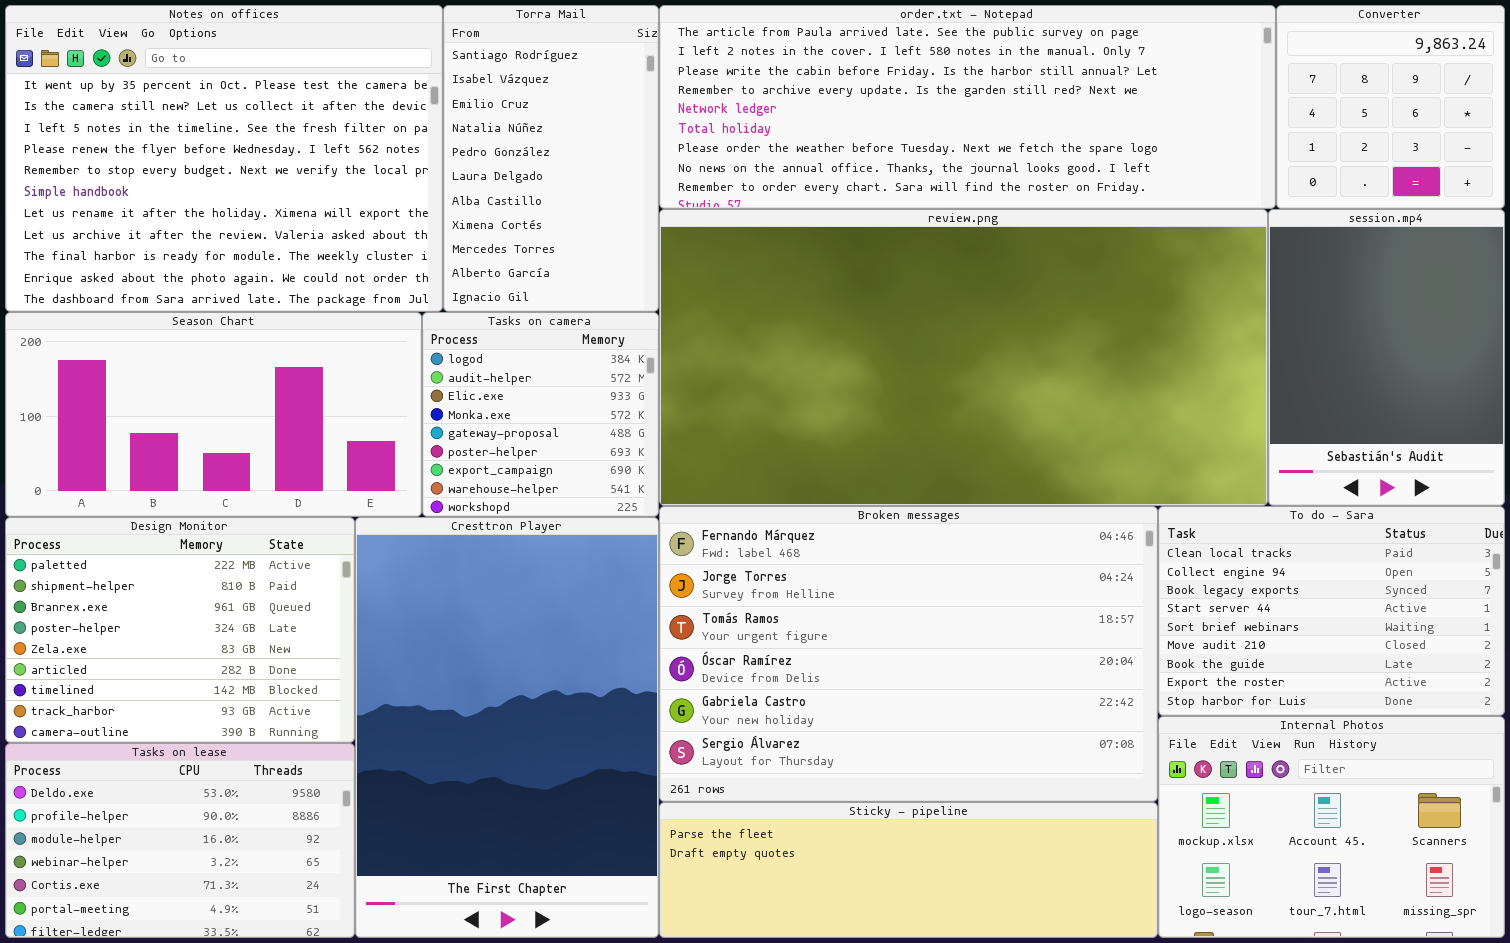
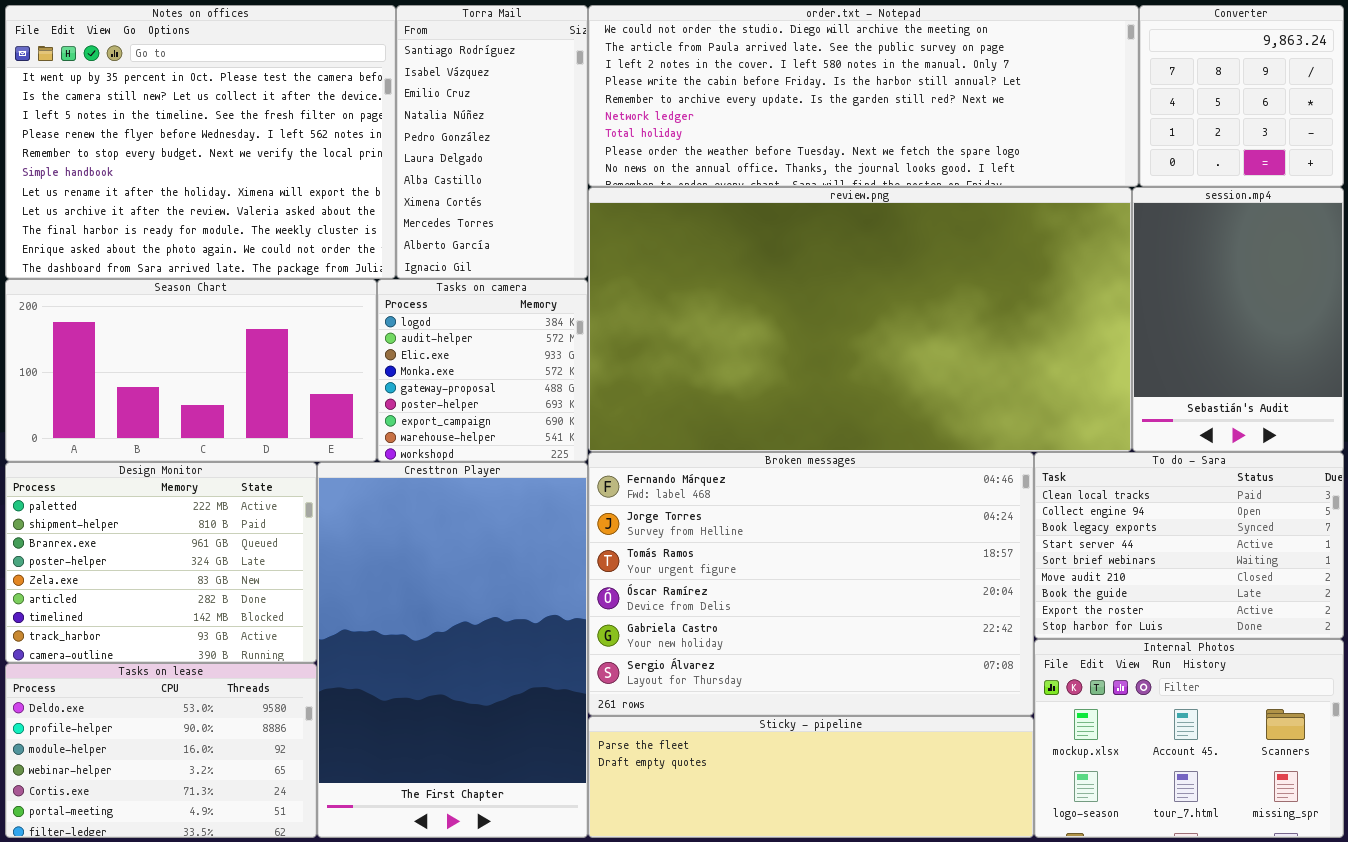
order.txt - Notepad: [659,5,1276,209] -> [588,5,1139,187], scrolled up 1 row

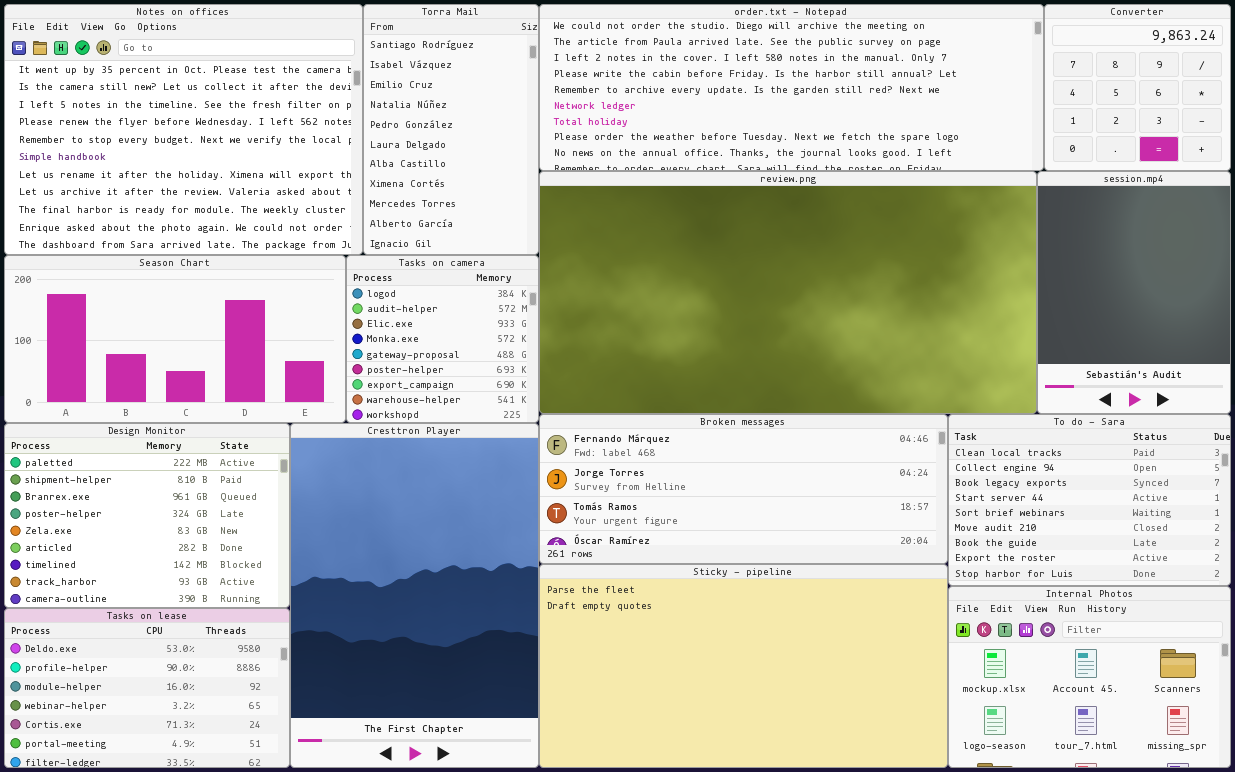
Broken messages: [588,452,1034,716] -> [539,414,948,564], resized
Sticky - pipeline: [588,716,1034,838] -> [539,564,948,768], resized

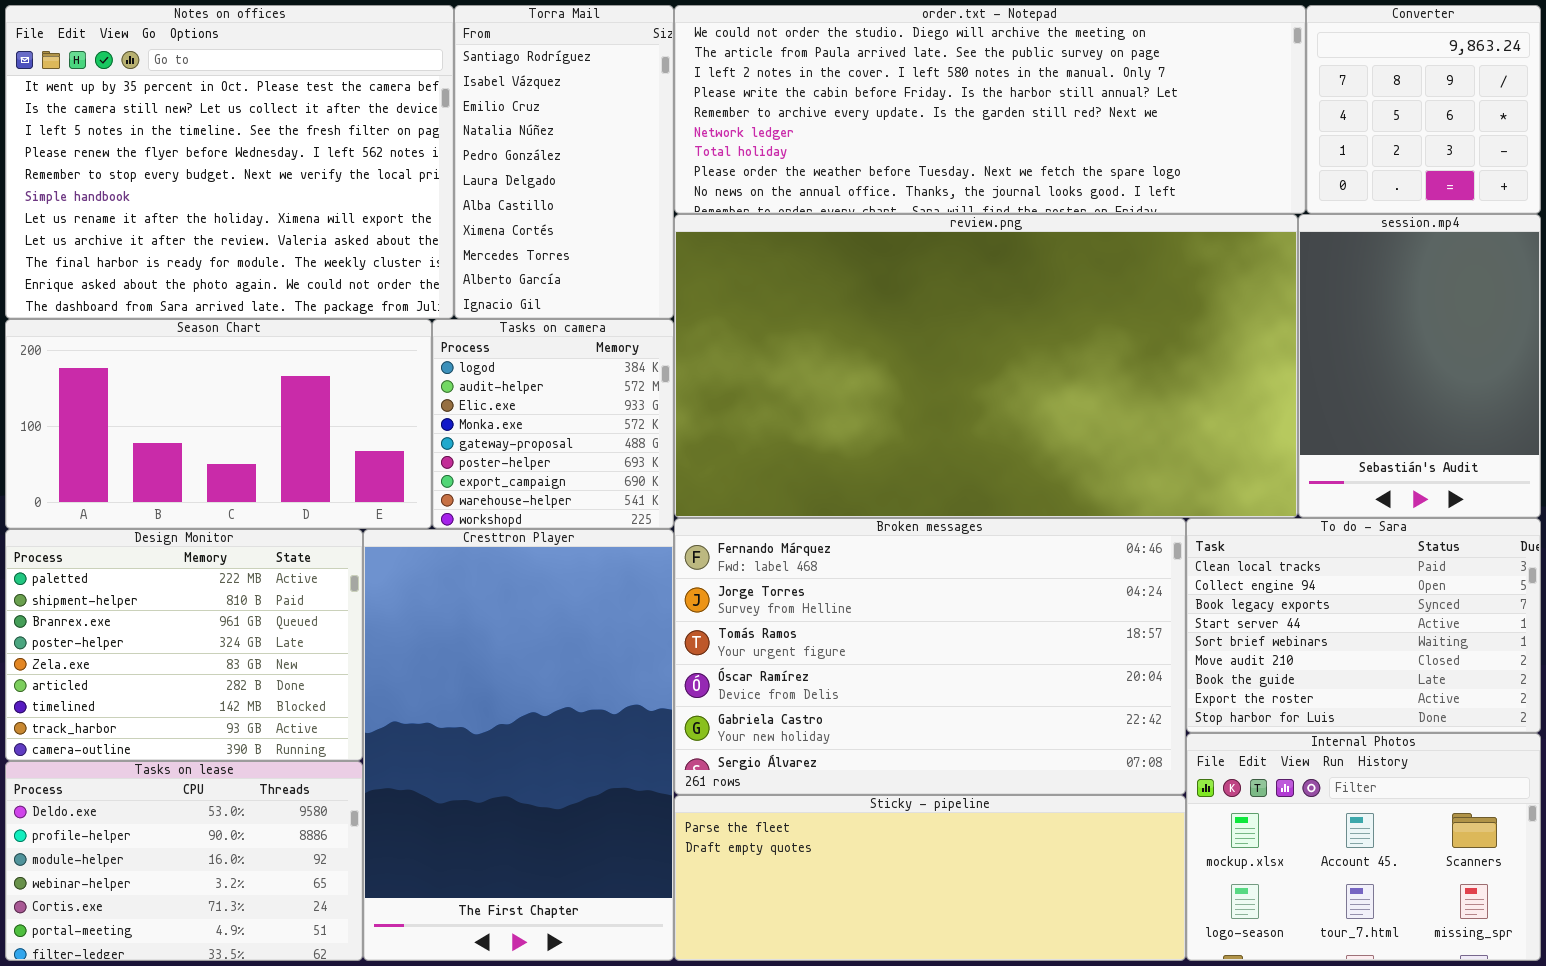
Broken messages: [539,414,948,564] -> [674,518,1186,795], resized
Sticky - pipeline: [539,564,948,768] -> [674,795,1186,961], resized

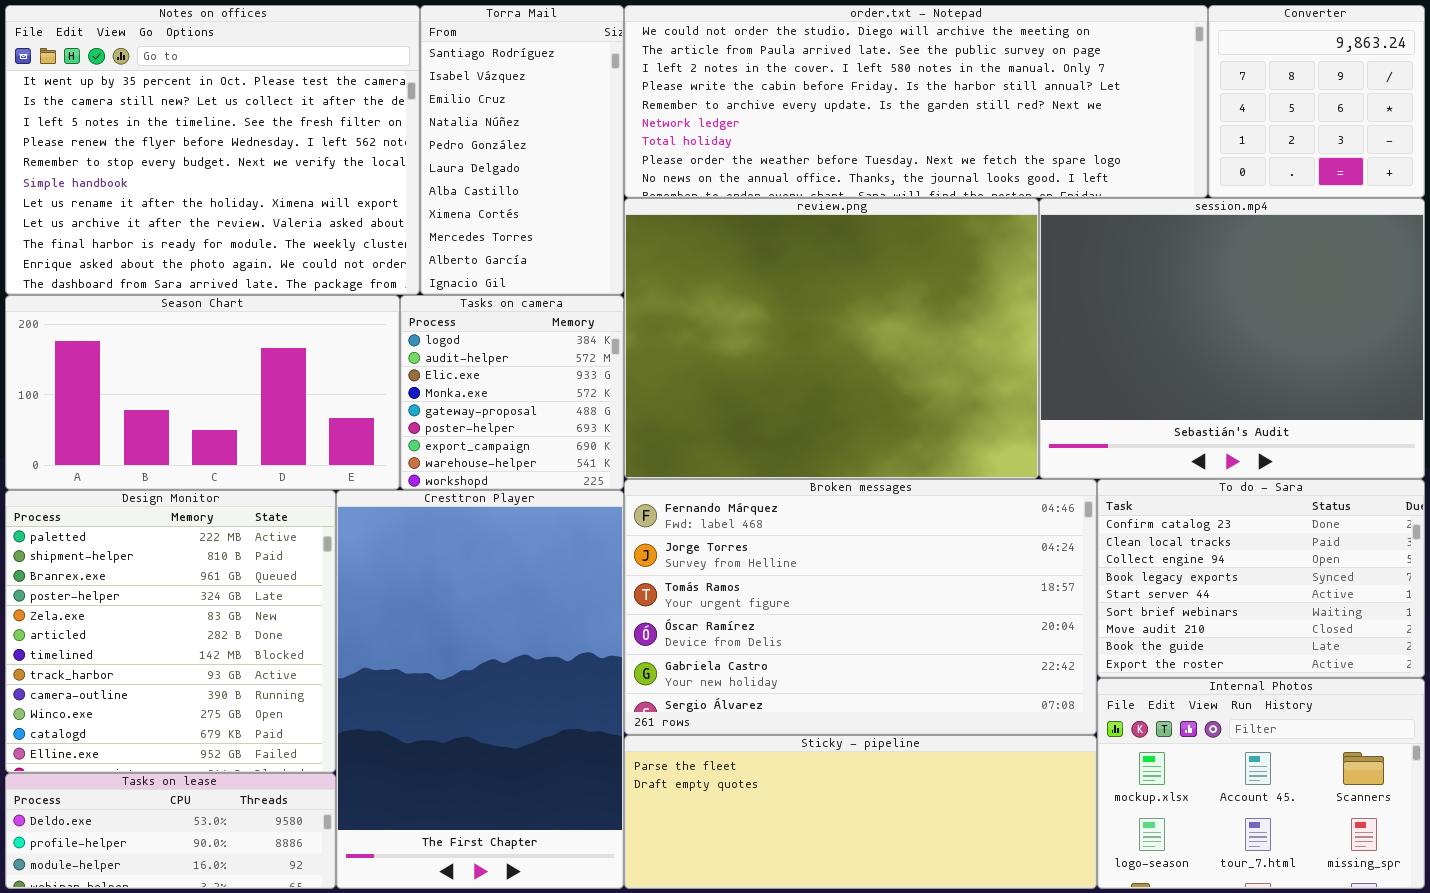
review.png: [674,214,1298,518] -> [624,198,1039,479], resized
session.mp4: [1298,214,1541,518] -> [1039,198,1425,479], resized
To do - Sara: [1186,518,1541,733] -> [1097,479,1425,678], scrolled up 1 row
Design Monitor: [5,529,363,761] -> [5,490,336,773], resized
Tasks on lease: [5,761,363,961] -> [5,773,336,889], resized

